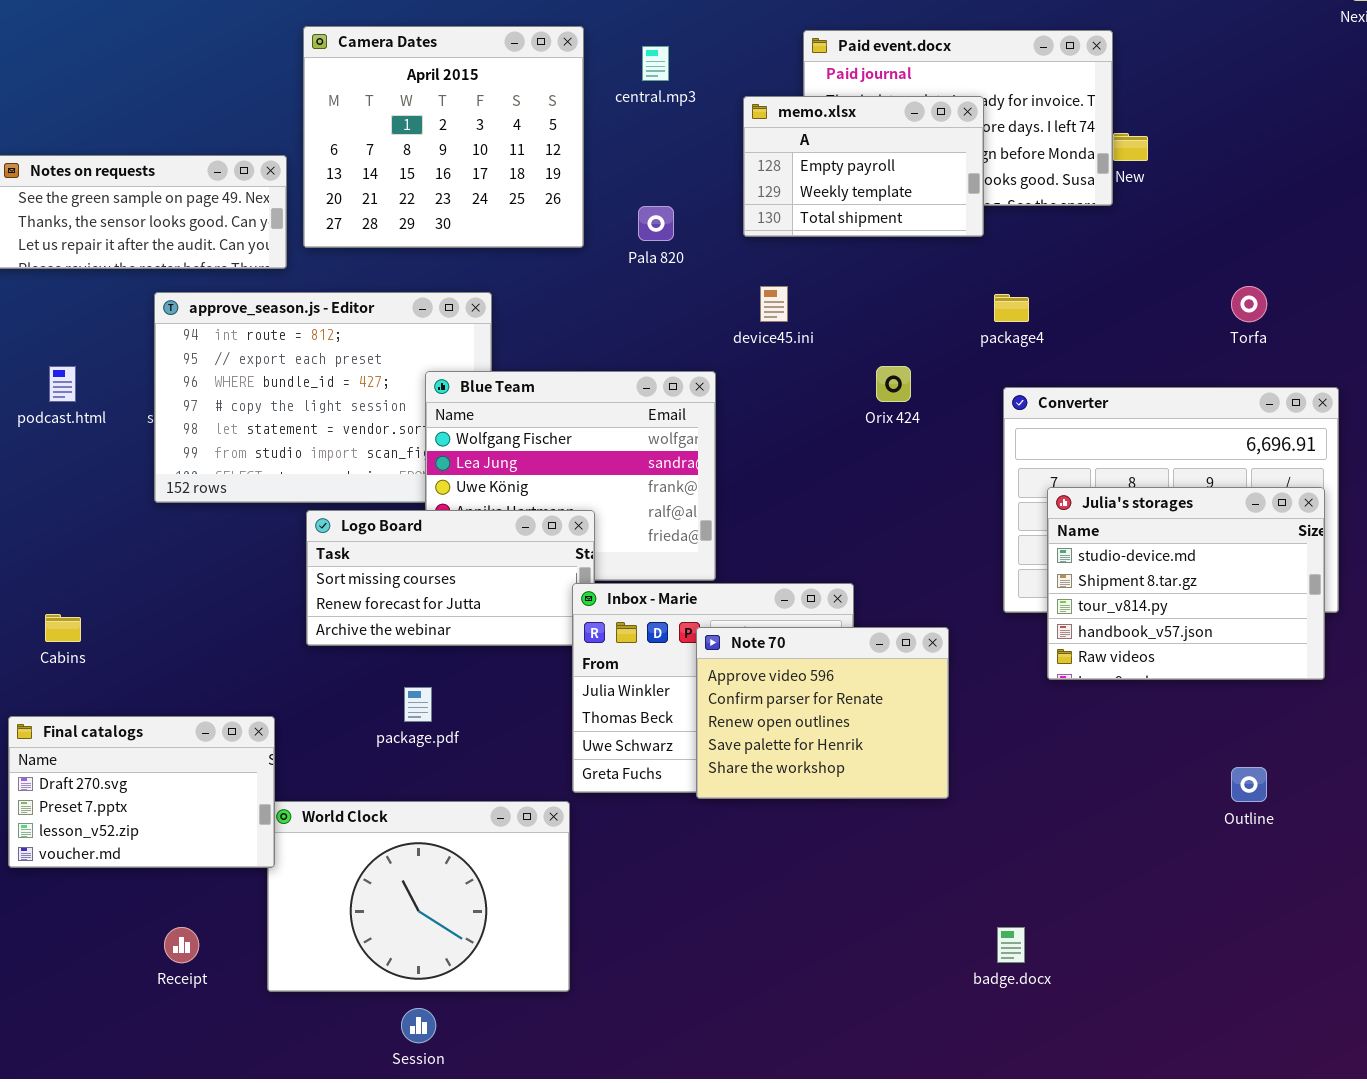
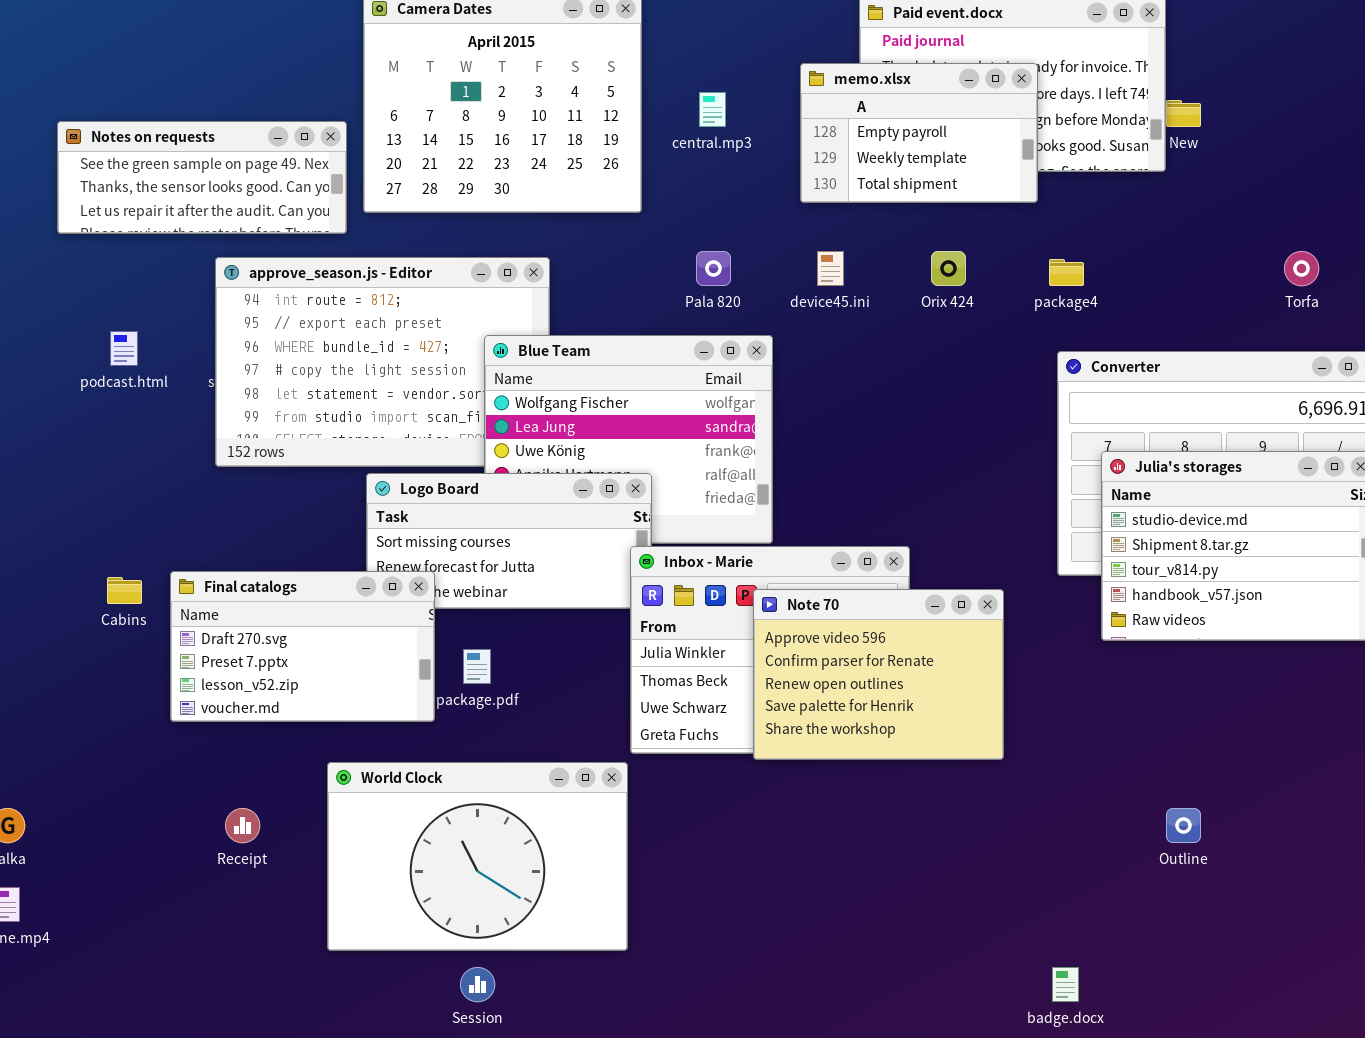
central.mp3: [642,46,669,81] -> [699,92,726,127], moved
Pala 820: [638,206,674,241] -> [696,251,731,286], moved
Orix 424: [876,366,911,402] -> [931,251,966,286], moved
Final catalogs: [8,716,275,868] -> [170,571,435,722], moved
Outline: [1231,767,1267,802] -> [1166,808,1201,843], moved
Receipt: [164,927,199,963] -> [225,808,260,843], moved
badge.docx: [997,927,1025,963] -> [1052,967,1079,1002], moved

